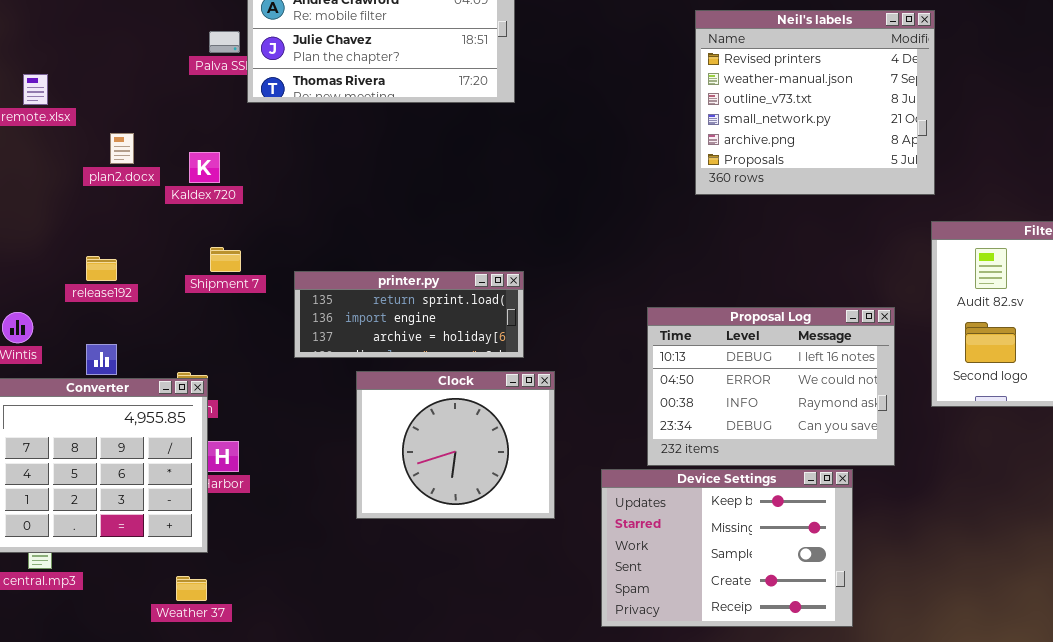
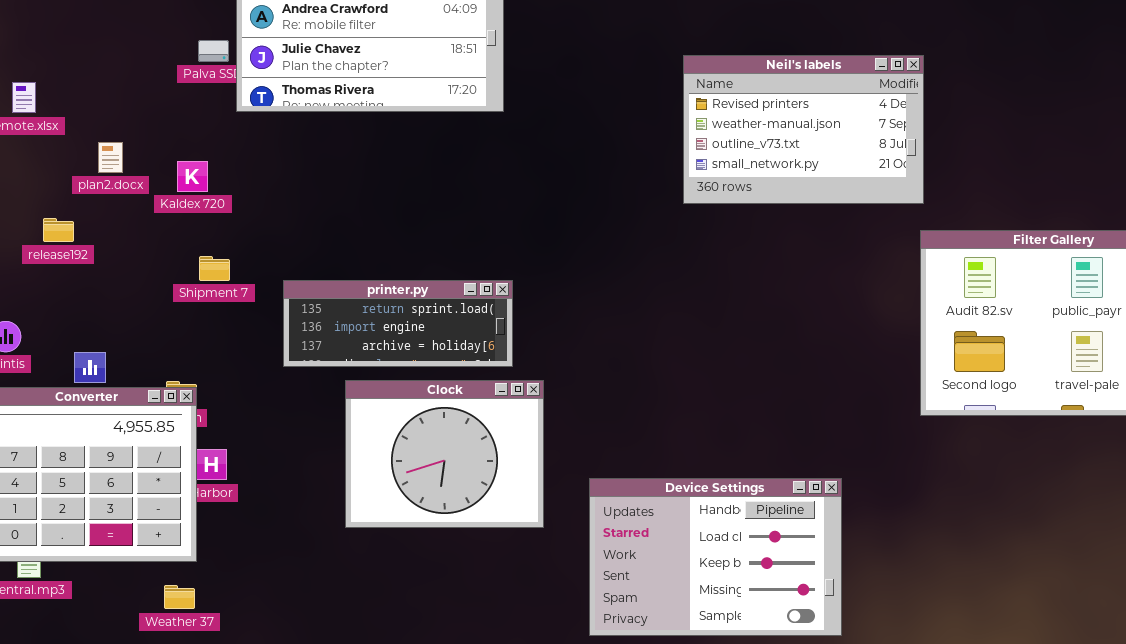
Neil's labels: [695,10,935,195] -> [683,55,924,204], resized
release192: [86,256,117,281] -> [43,218,74,242], moved
Proposal Log: [647,307,895,466] -> none, closed
Device Settings: [601,469,853,627] -> [589,478,842,636], scrolled up 2 rows

